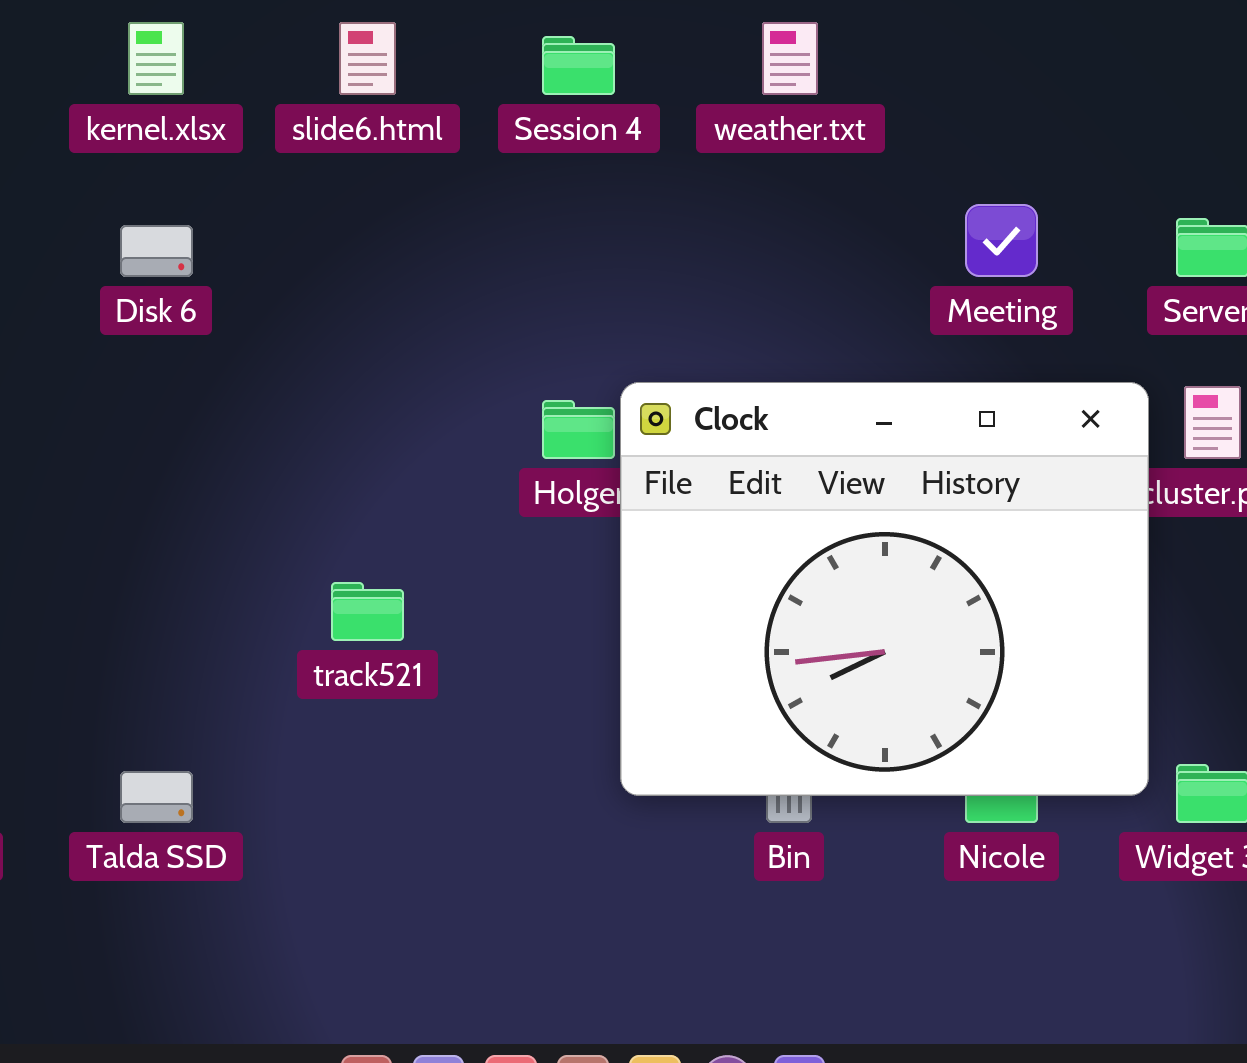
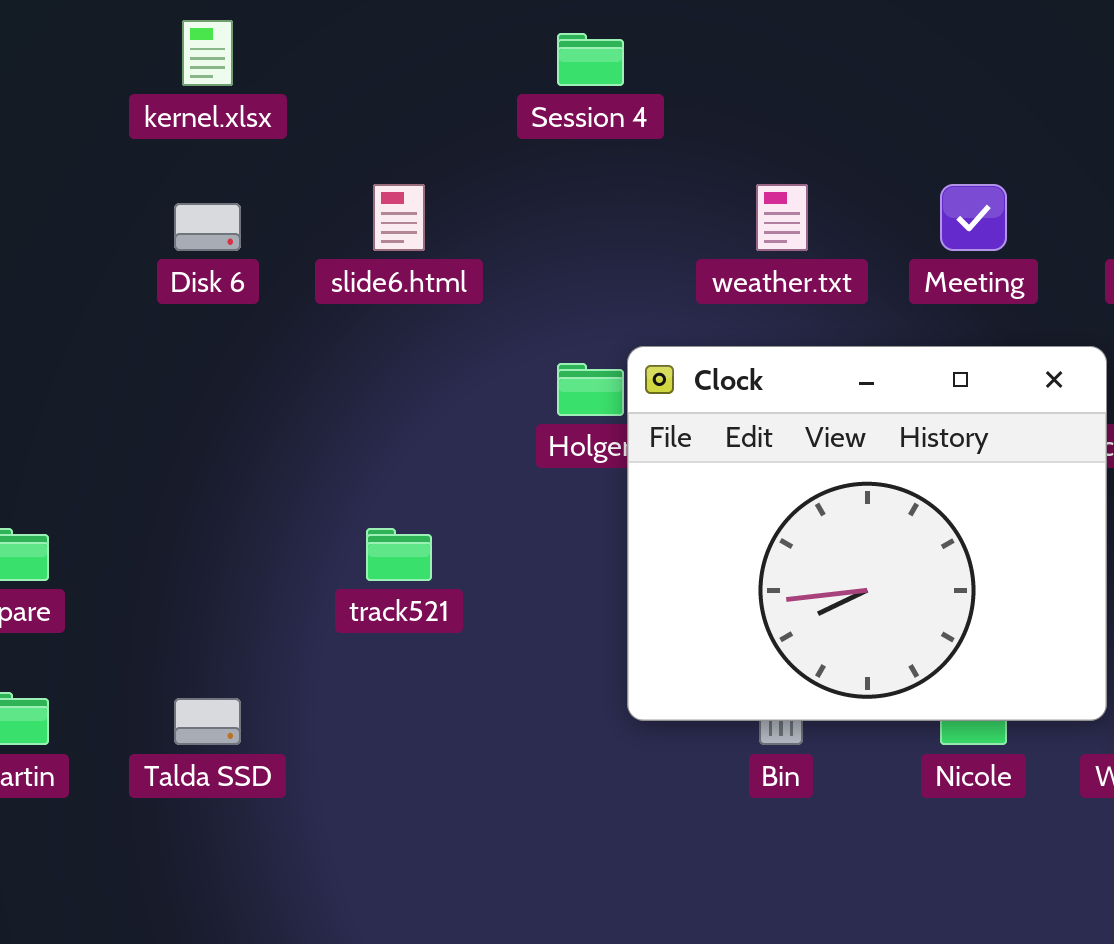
slide6.html: [339,22,396,95] -> [373,184,425,251], moved
weather.txt: [762,22,818,95] -> [756,184,808,251], moved

